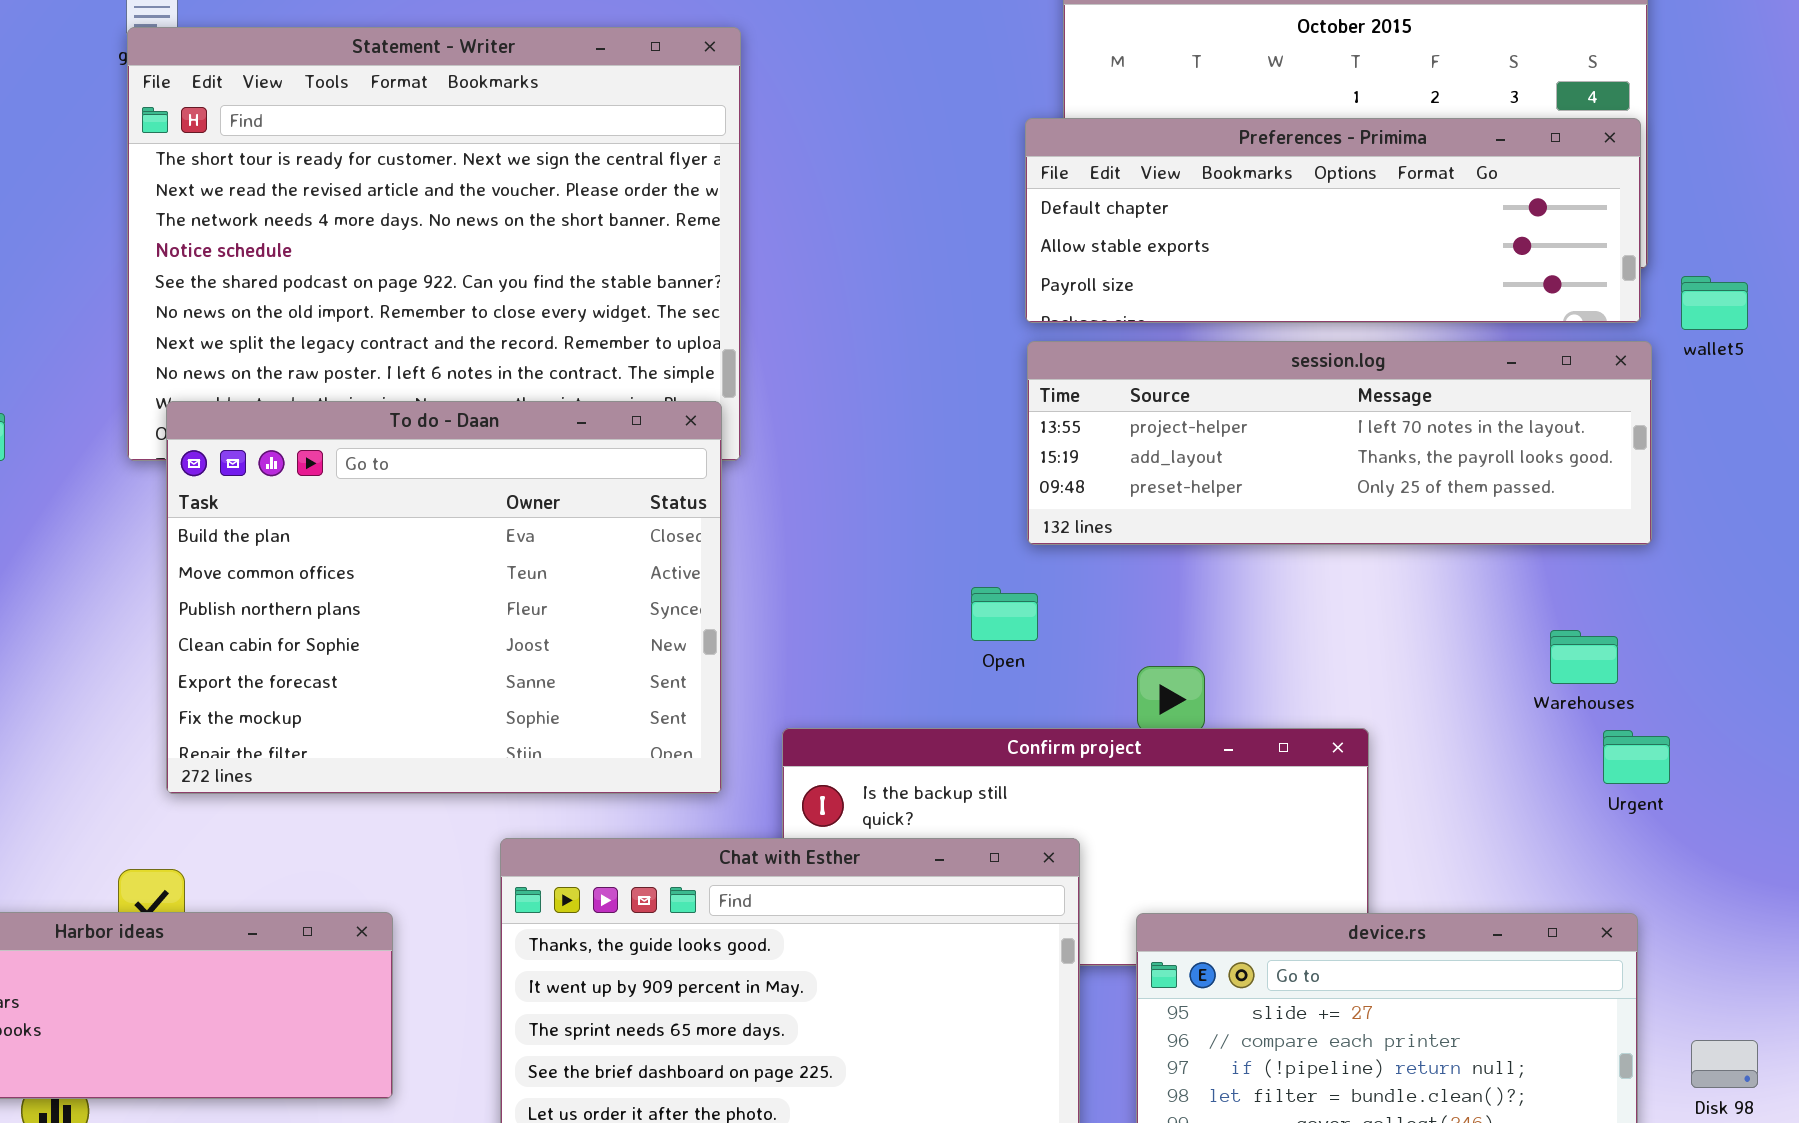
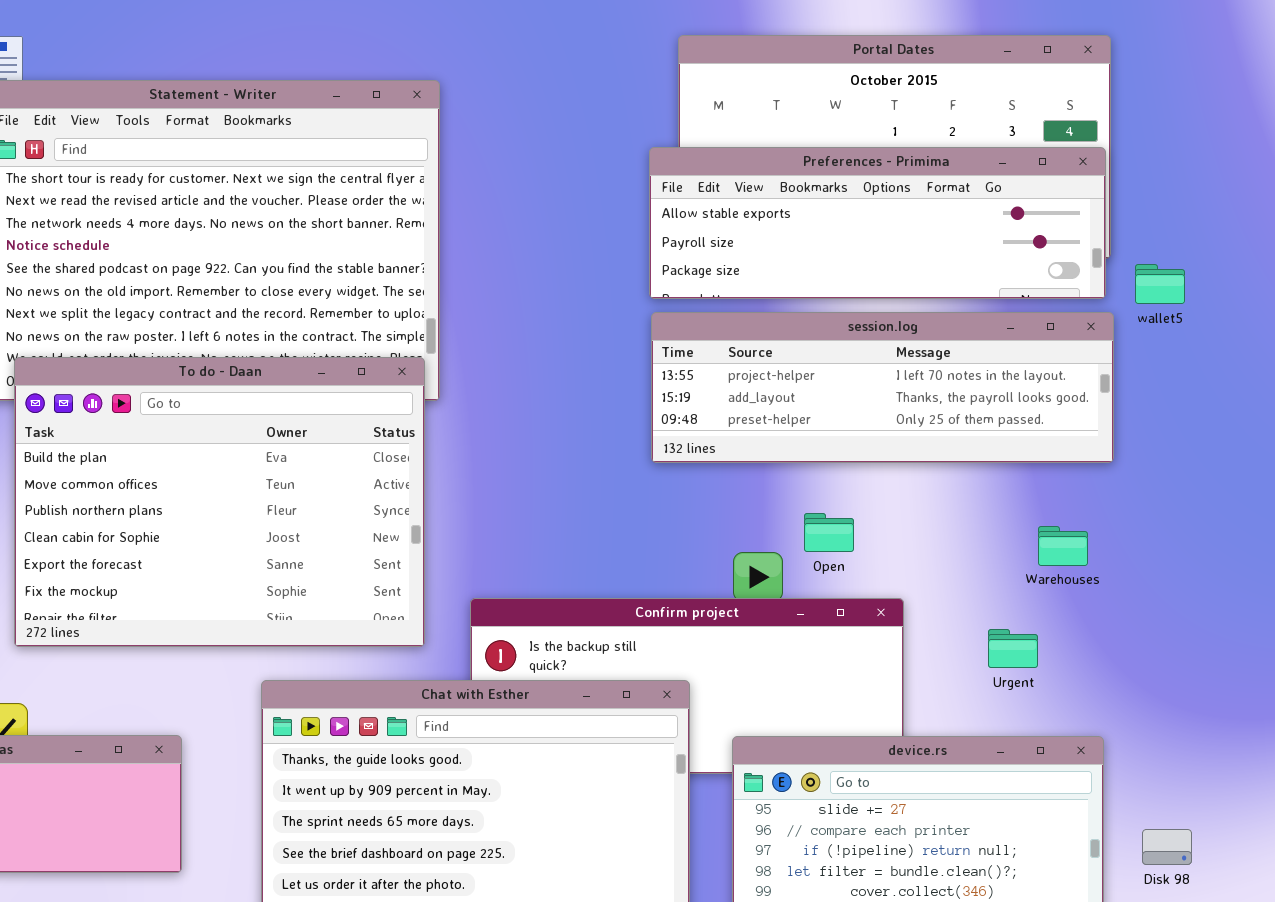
Preferences - Primima: [1025,118,1641,323] -> [649,147,1106,299], scrolled down 1 row
Open: [971,587,1038,641] -> [804,513,854,552], moved
Urgent: [1603,730,1670,784] -> [988,629,1038,668], moved

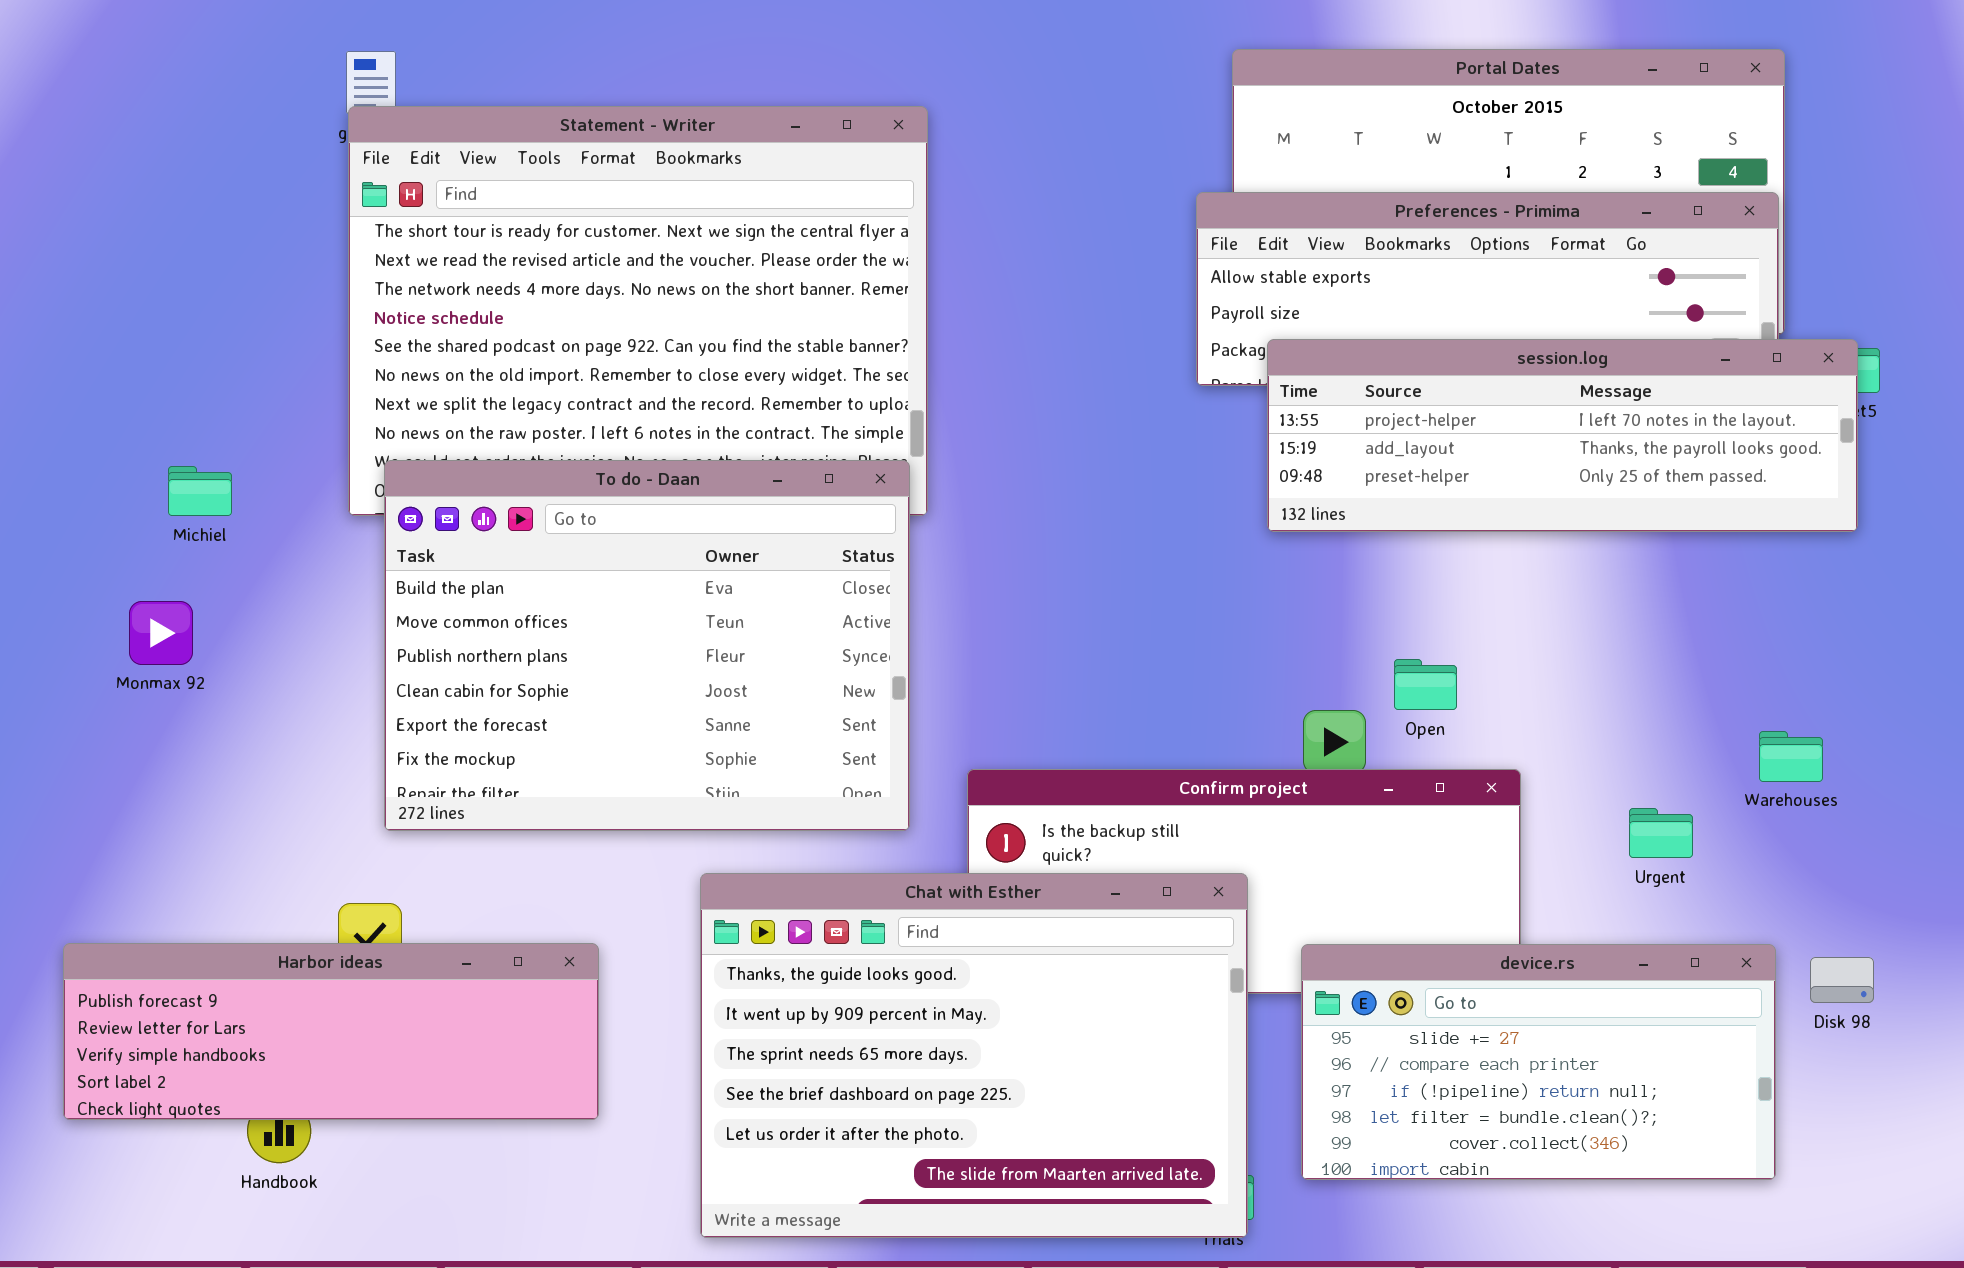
session.log: [651,312,1114,463] -> [1267,339,1858,532], moved
Warehouses: [1038,526,1088,566] -> [1759,731,1823,782], moved
Disk 98: [1142,829,1192,865] -> [1810,957,1874,1003], moved

